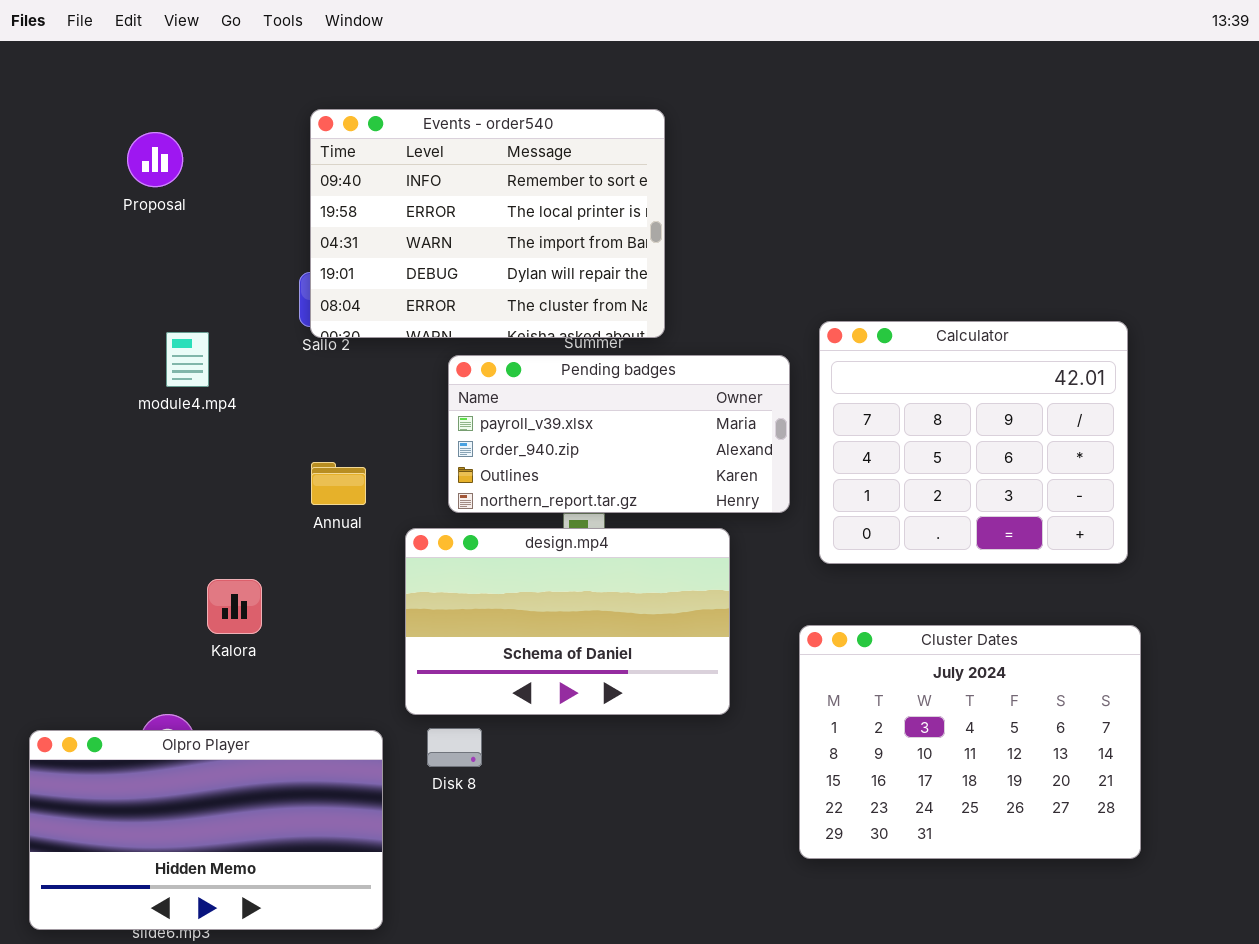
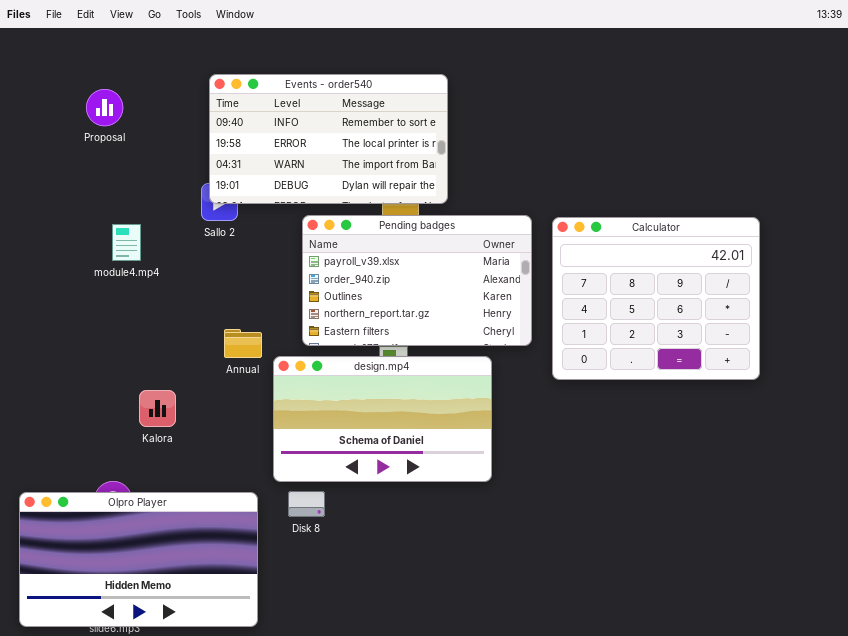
Events - order540: [310,109,665,338] -> [209,74,448,204], resized
Pending badges: [448,355,790,513] -> [302,215,532,346], resized
Annual: [311,462,366,505] -> [224,329,262,358], moved
Cluster Dates: [799,625,1141,859] -> none, closed

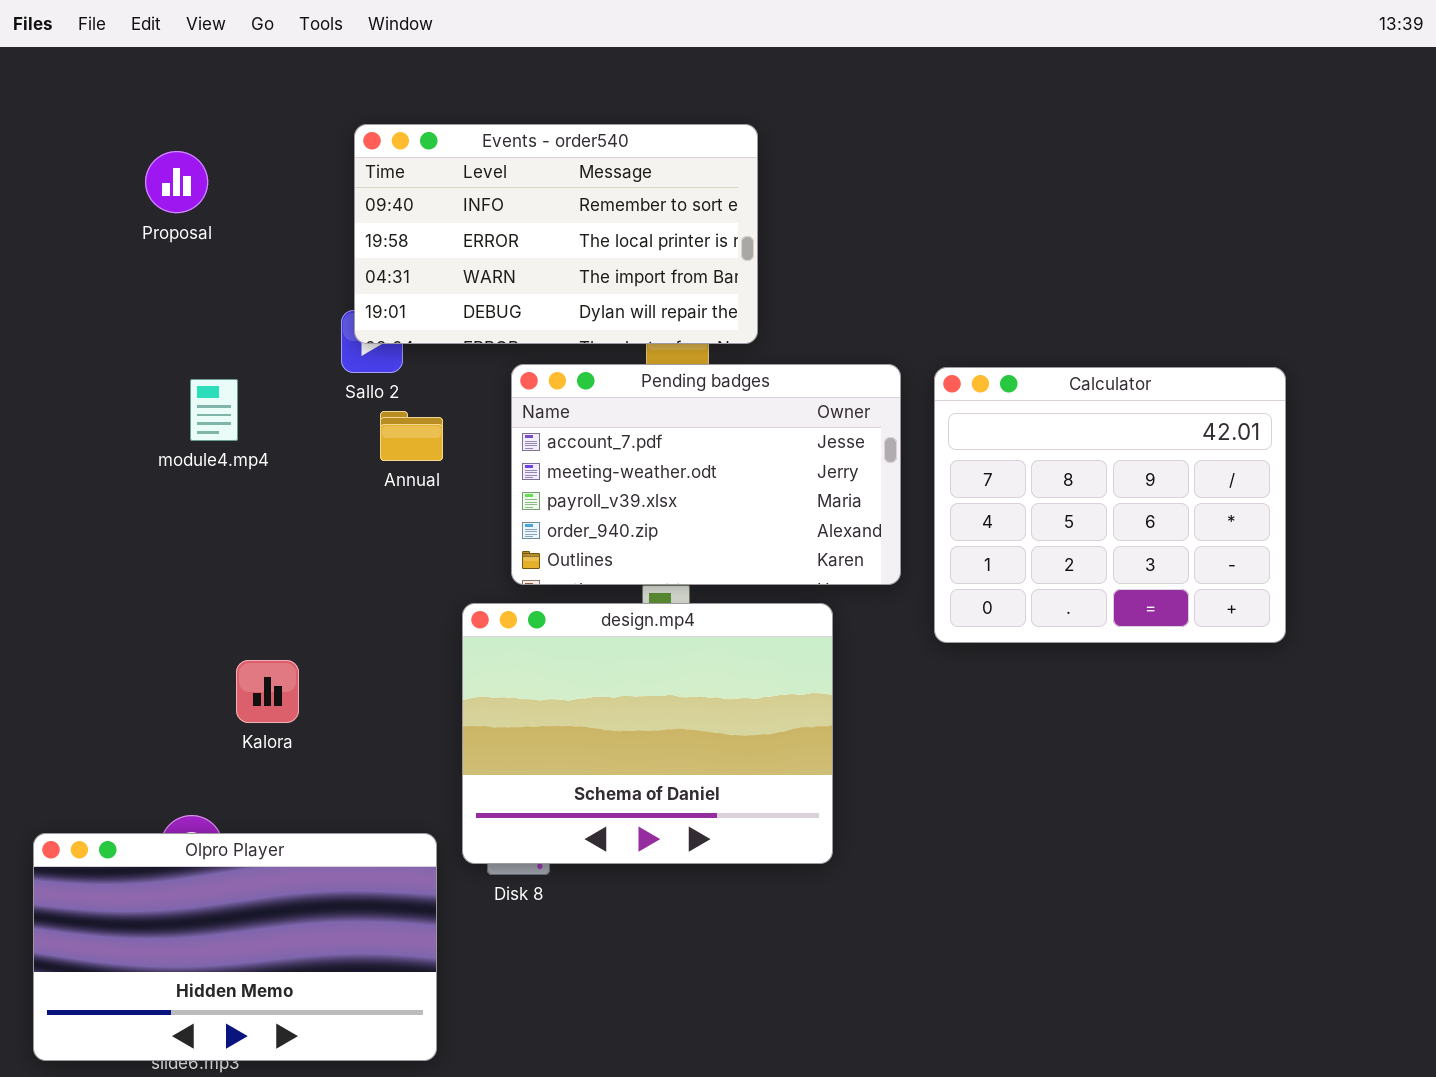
Pending badges: [302,215,532,346] -> [511,364,901,585], scrolled up 2 rows
Annual: [224,329,262,358] -> [380,411,443,461], moved
design.mp4: [273,356,492,482] -> [462,603,833,864], resized

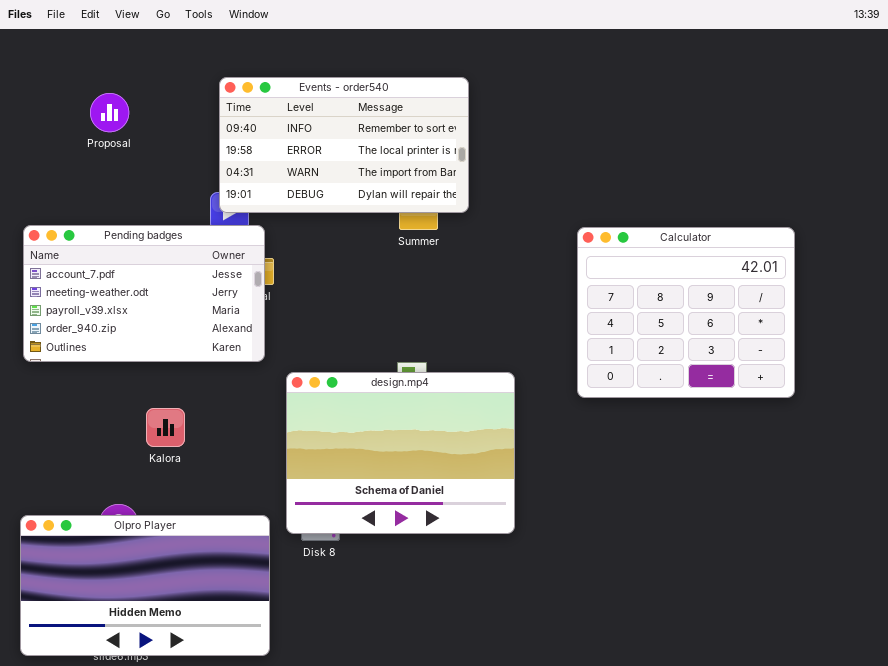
Pending badges: [511,364,901,585] -> [23,225,265,362], moved

